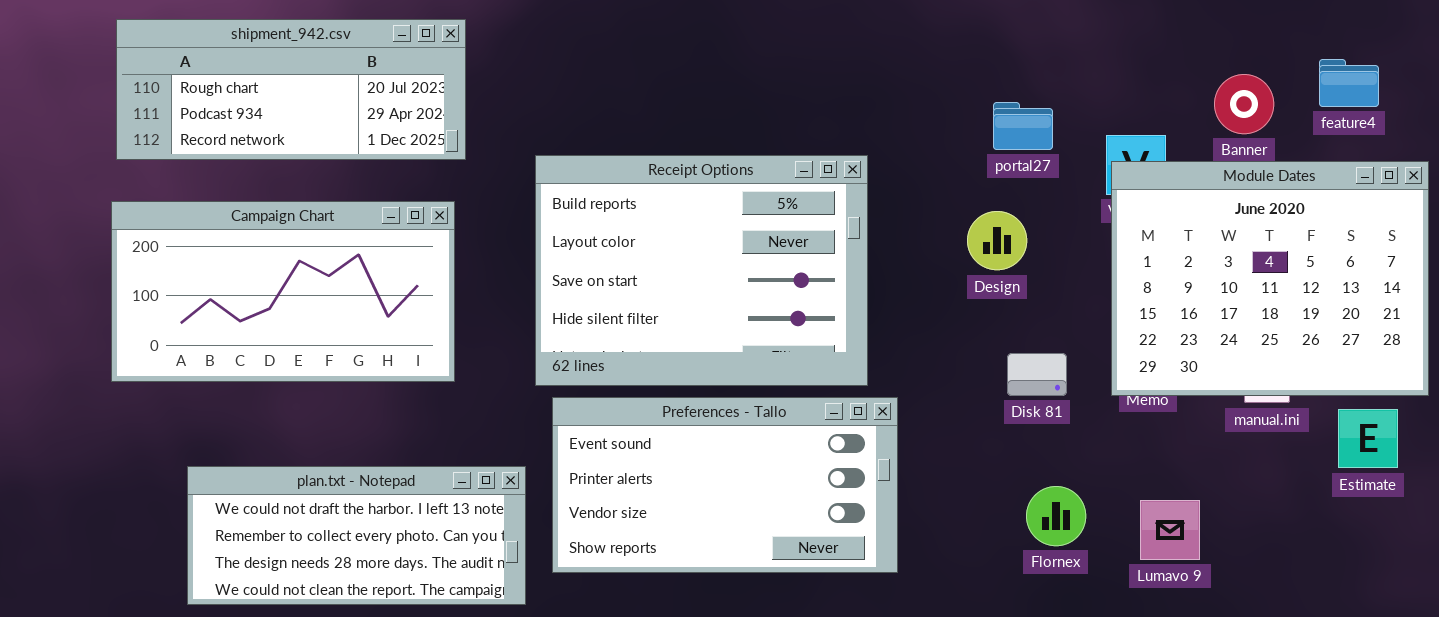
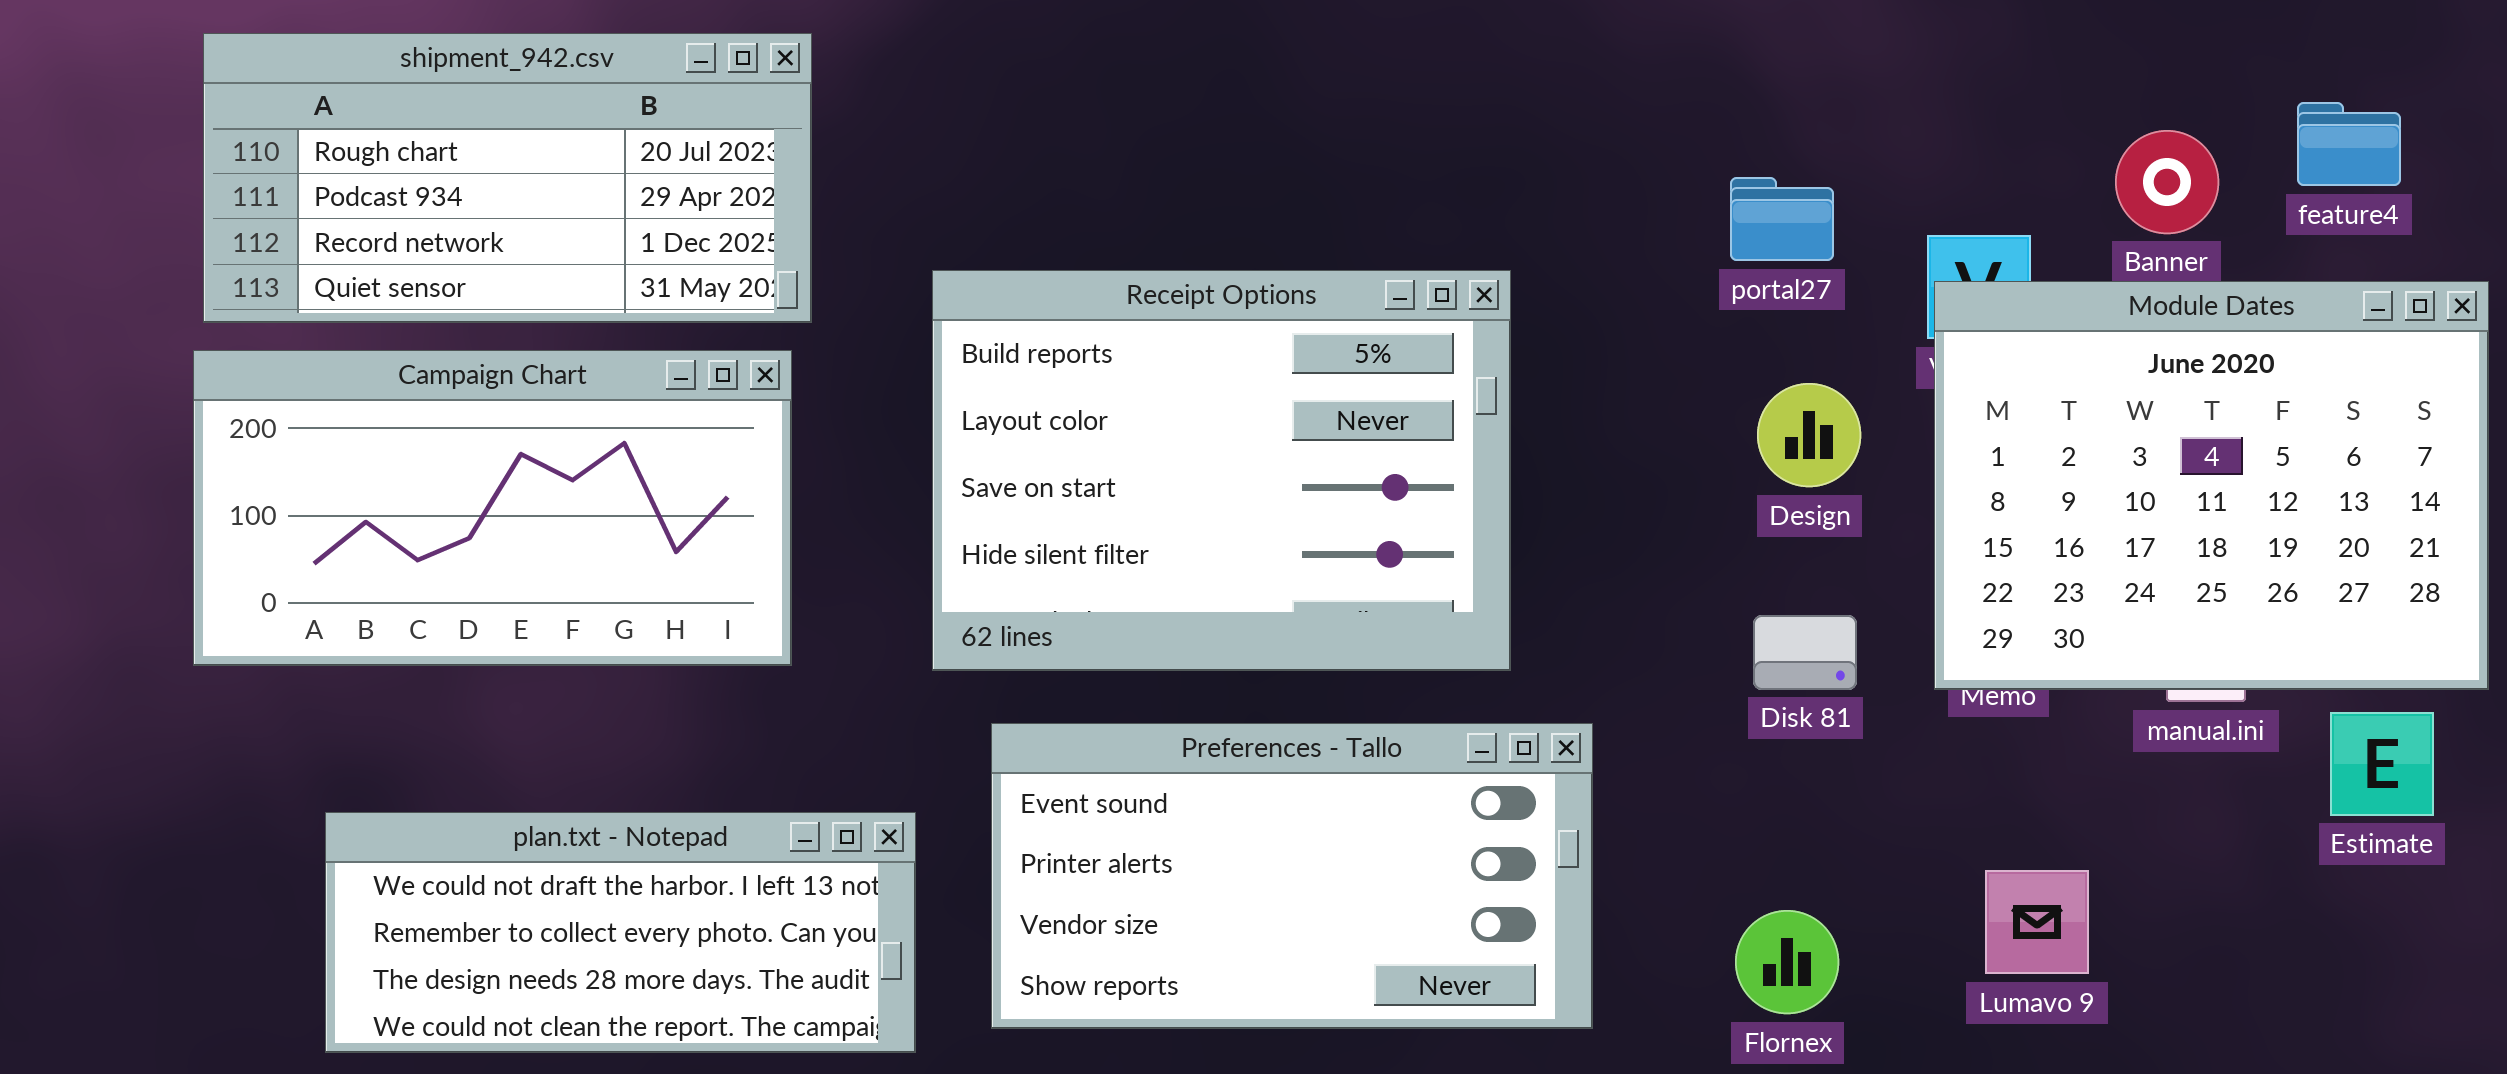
shipment_942.csv: [116,19,466,160] -> [203,33,812,323], resized
Design: [967,211,1027,270] -> [1757,383,1861,487], moved
Preferences - Tallo: [552,397,898,573] -> [991,723,1593,1029], moved
Flornex: [1026,486,1086,546] -> [1735,910,1839,1014], moved

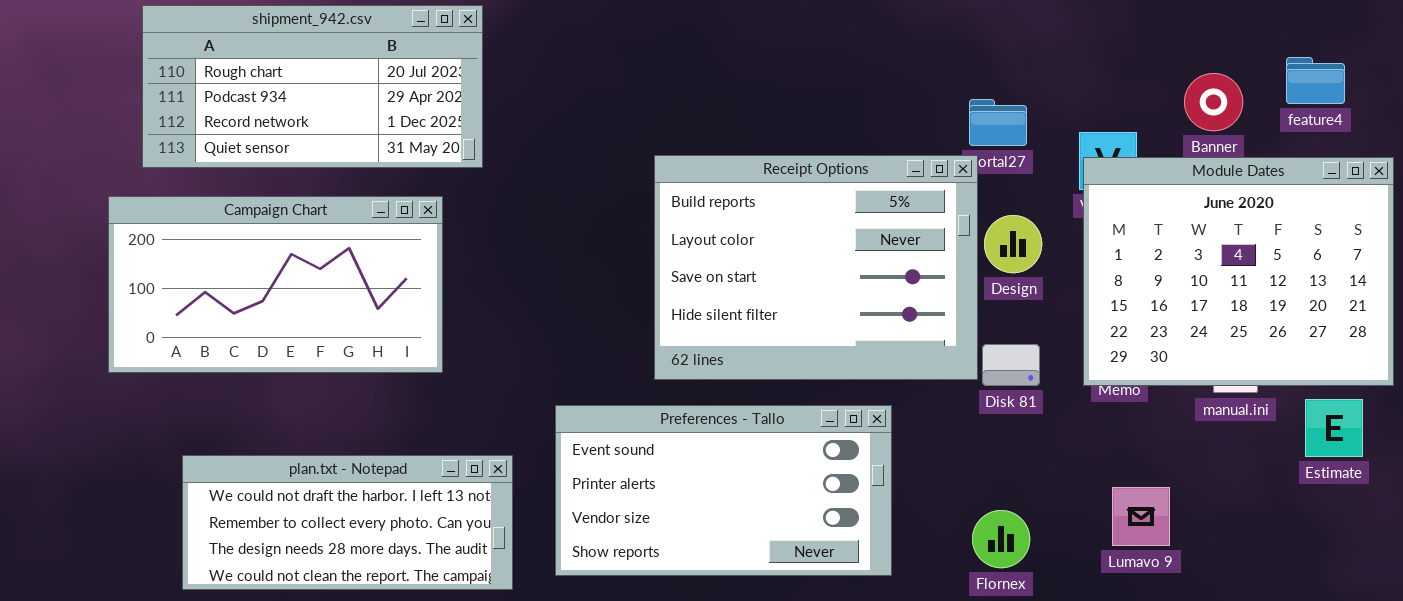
shipment_942.csv: [203,33,812,323] -> [142,5,483,168], moved
Receipt Options: [932,270,1511,671] -> [654,155,978,380], moved

